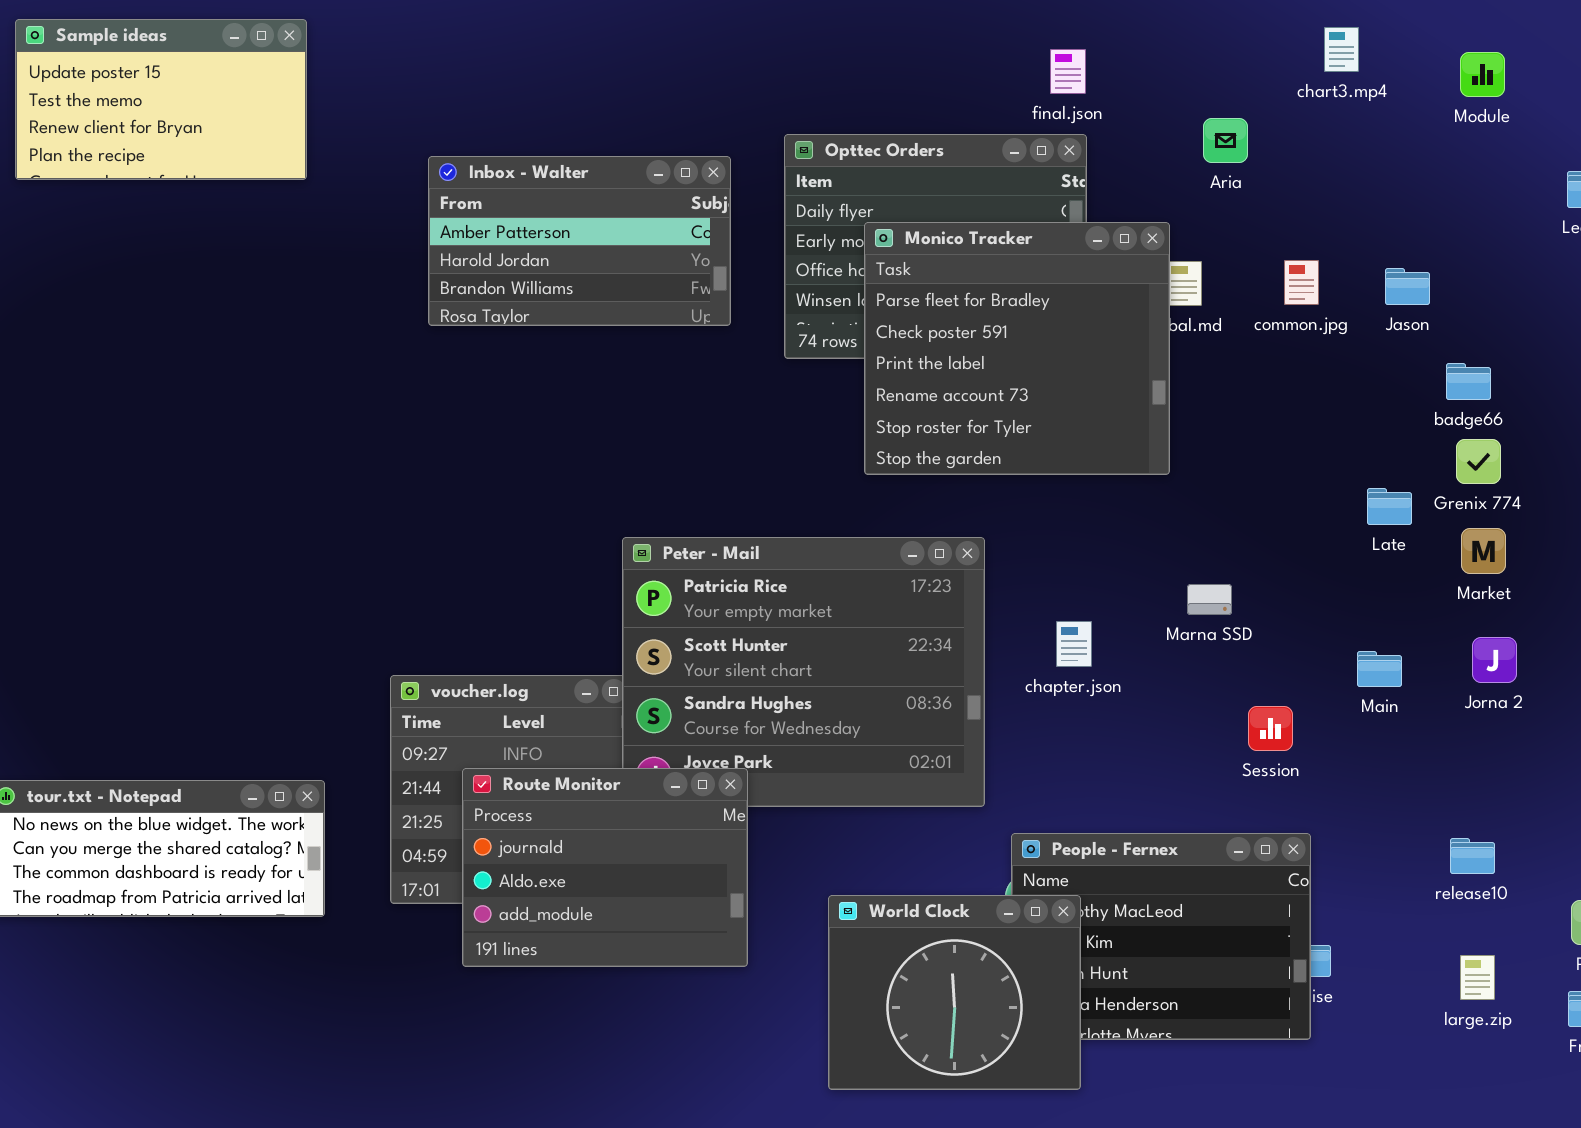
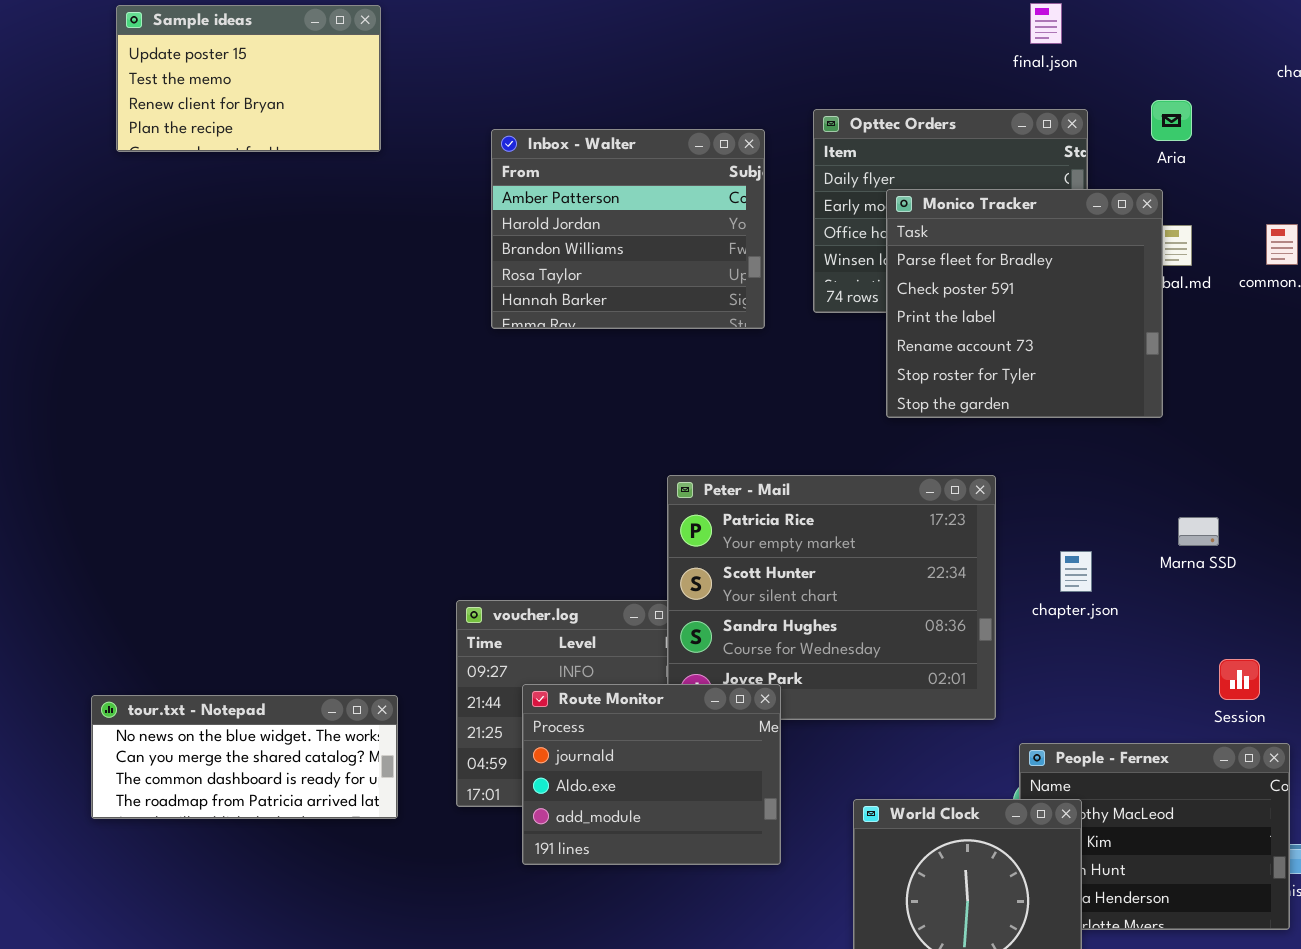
final.json: [1050,49,1086,94] -> [1030,3,1062,44], moved
Aria: [1203,118,1248,163] -> [1151,100,1192,141], moved
Inbox - Walter: [428,156,731,326] -> [491,129,765,329], resized
Session: [1248,706,1293,751] -> [1219,659,1260,700], moved

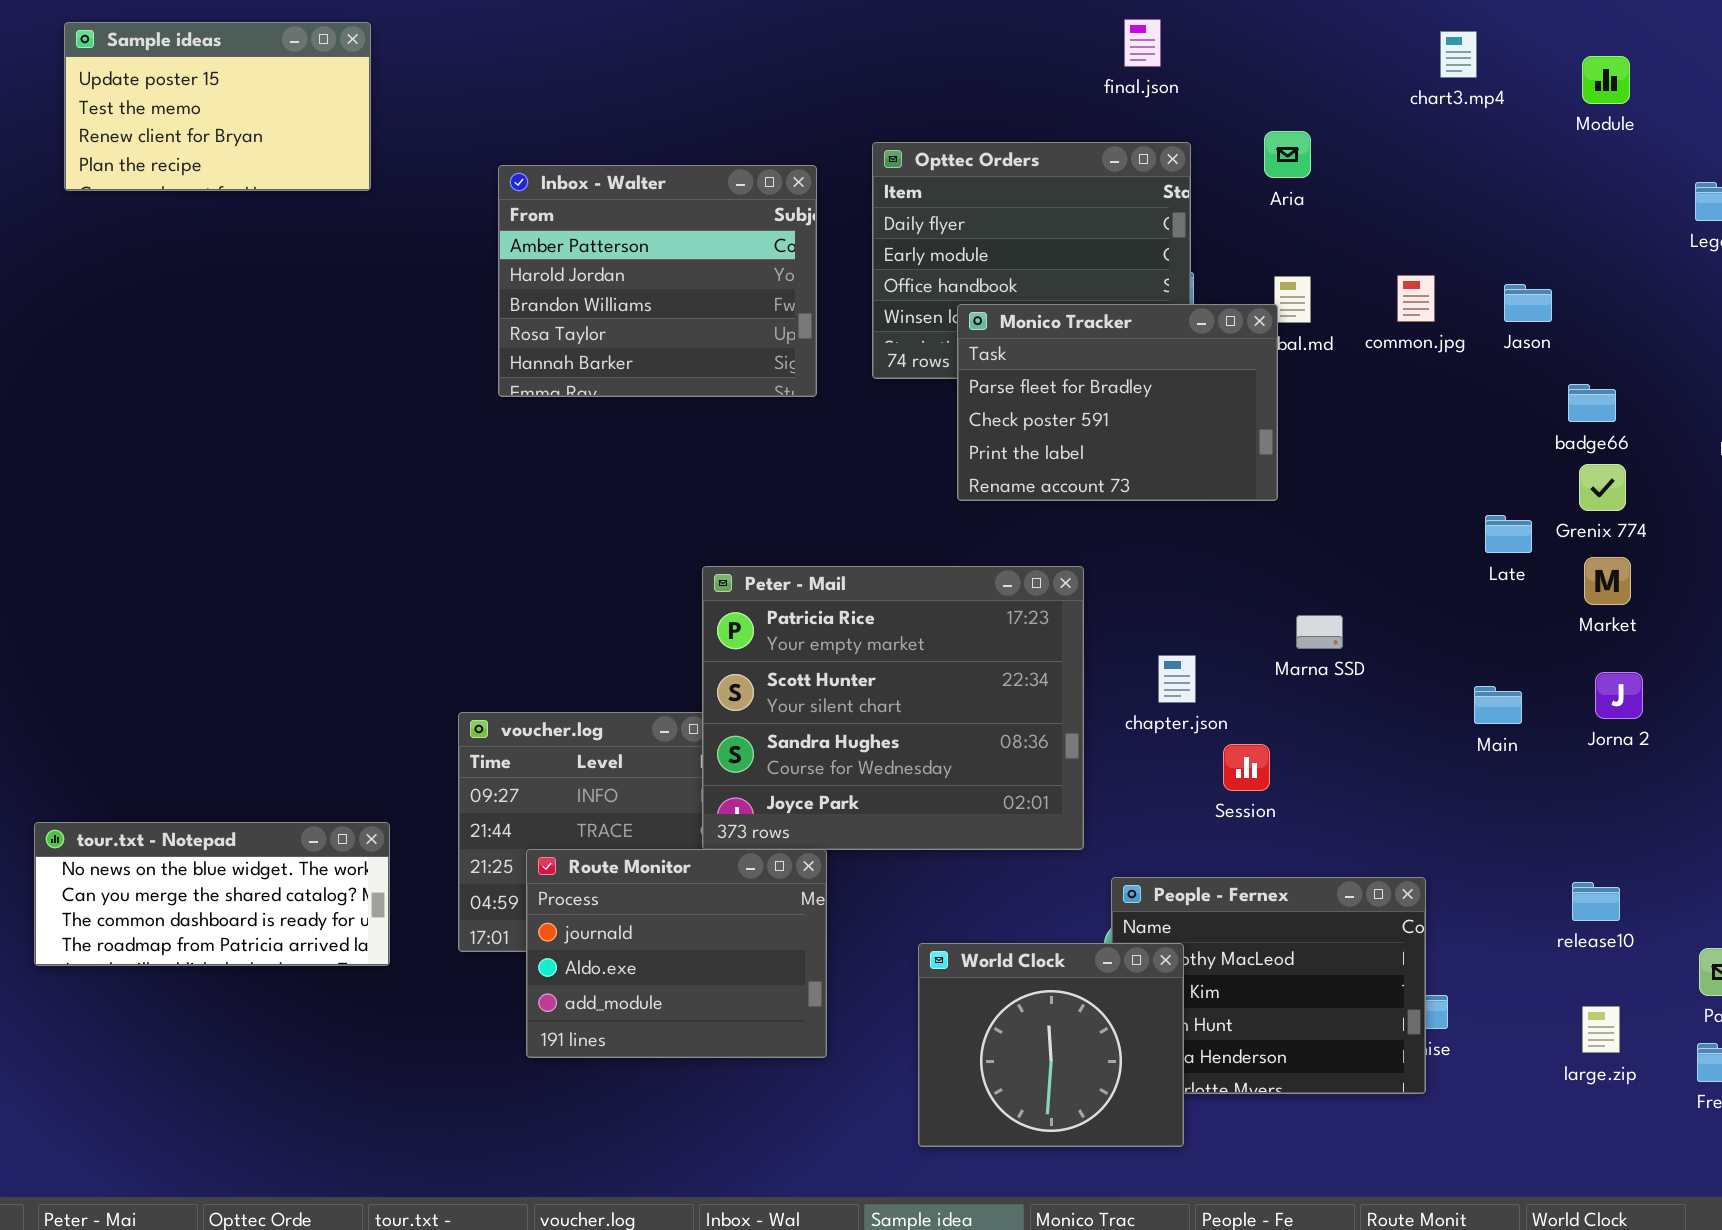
Monico Tracker: [886,189,1163,418] -> [957,304,1278,501], resized
Session: [1219,659,1260,700] -> [1223,744,1270,791], moved
Route Monitor: [522,684,781,865] -> [526,849,827,1058], moved

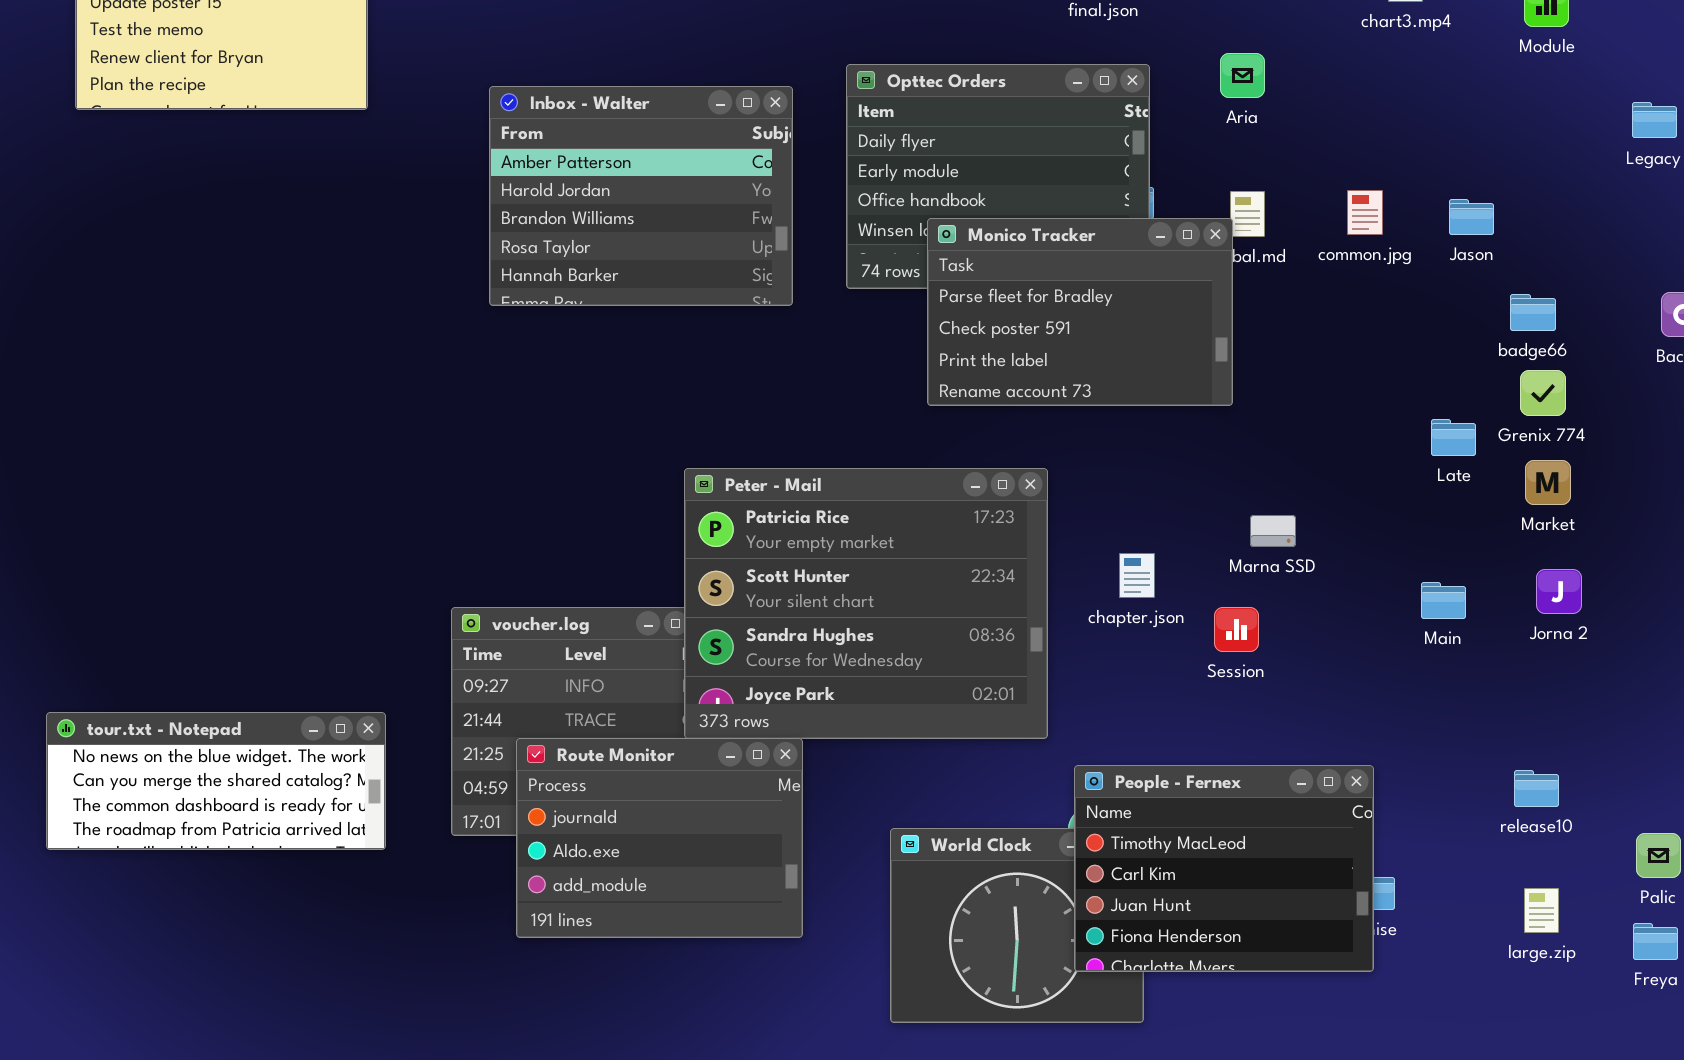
Session: [1223,744,1270,791] -> [1214,607,1259,652], moved
People - Fernex: [1111,877,1426,1094] -> [1074,765,1374,972], raised

